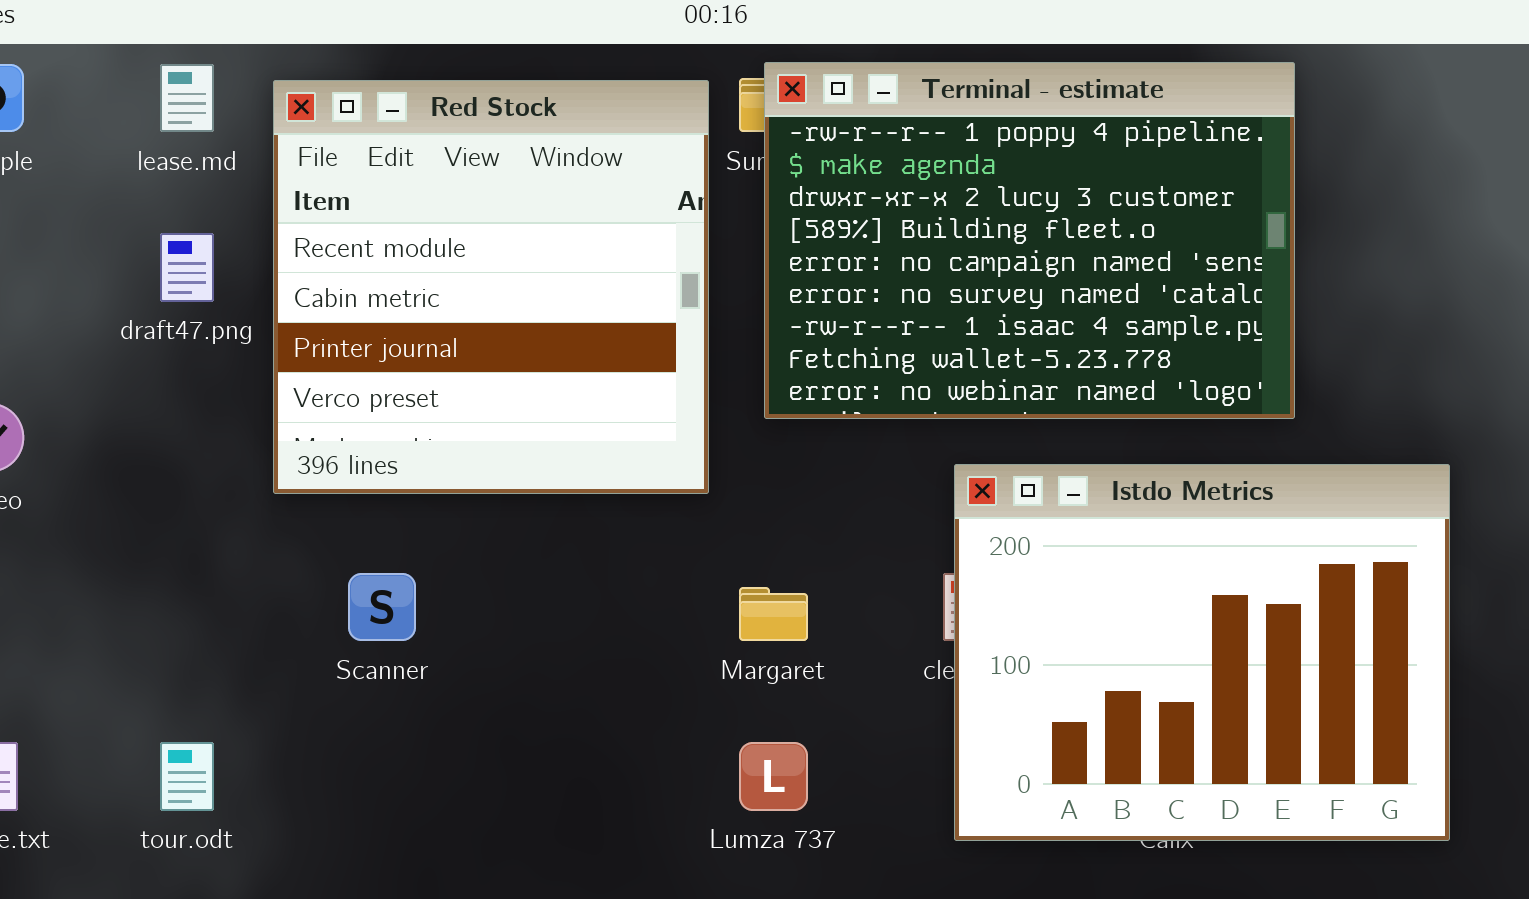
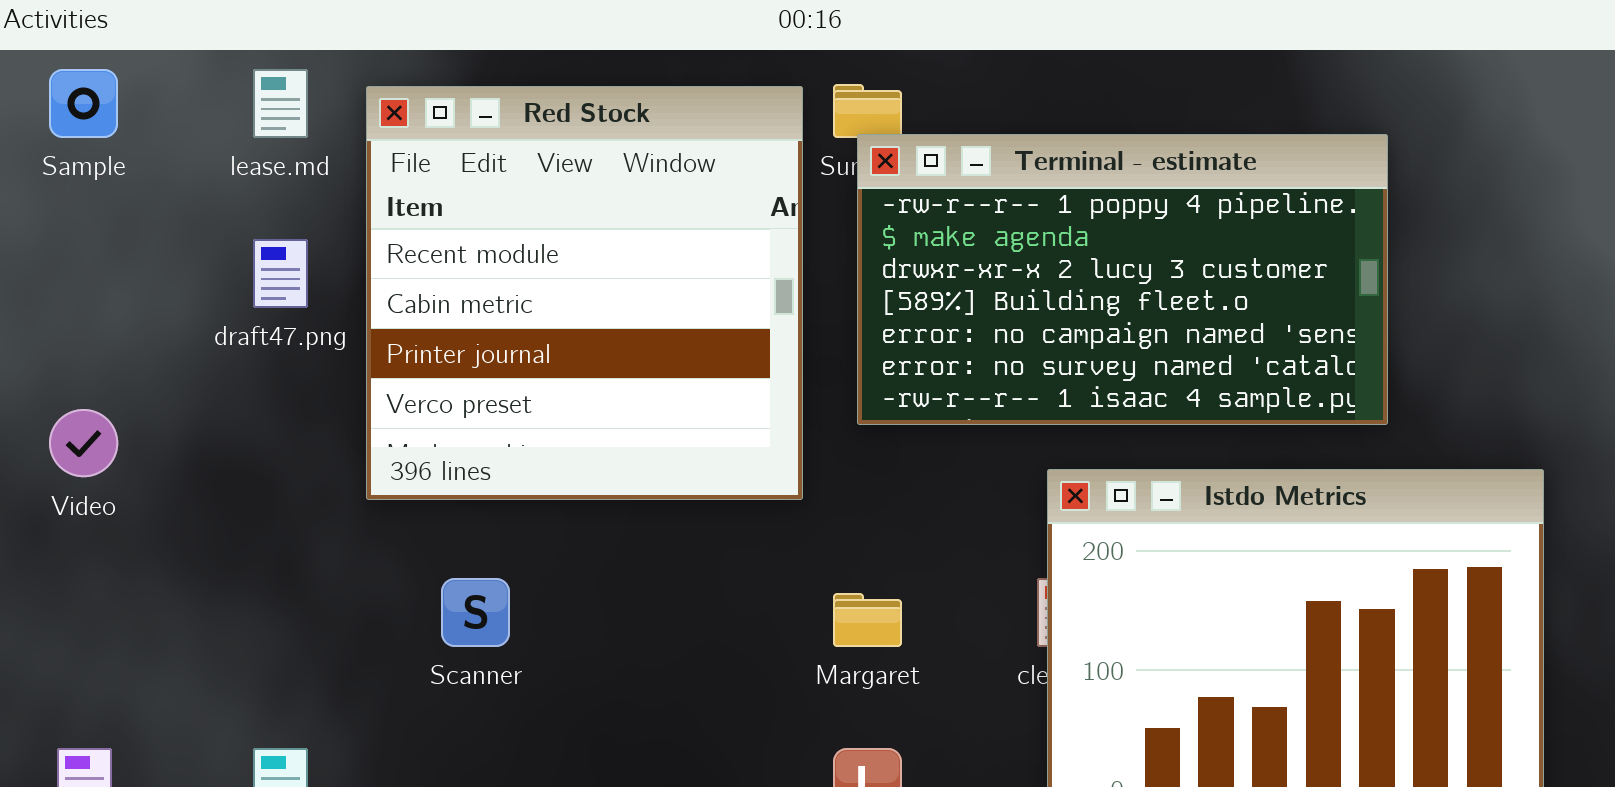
Terminal - estimate: [764,62,1295,419] -> [857,134,1388,425], resized

